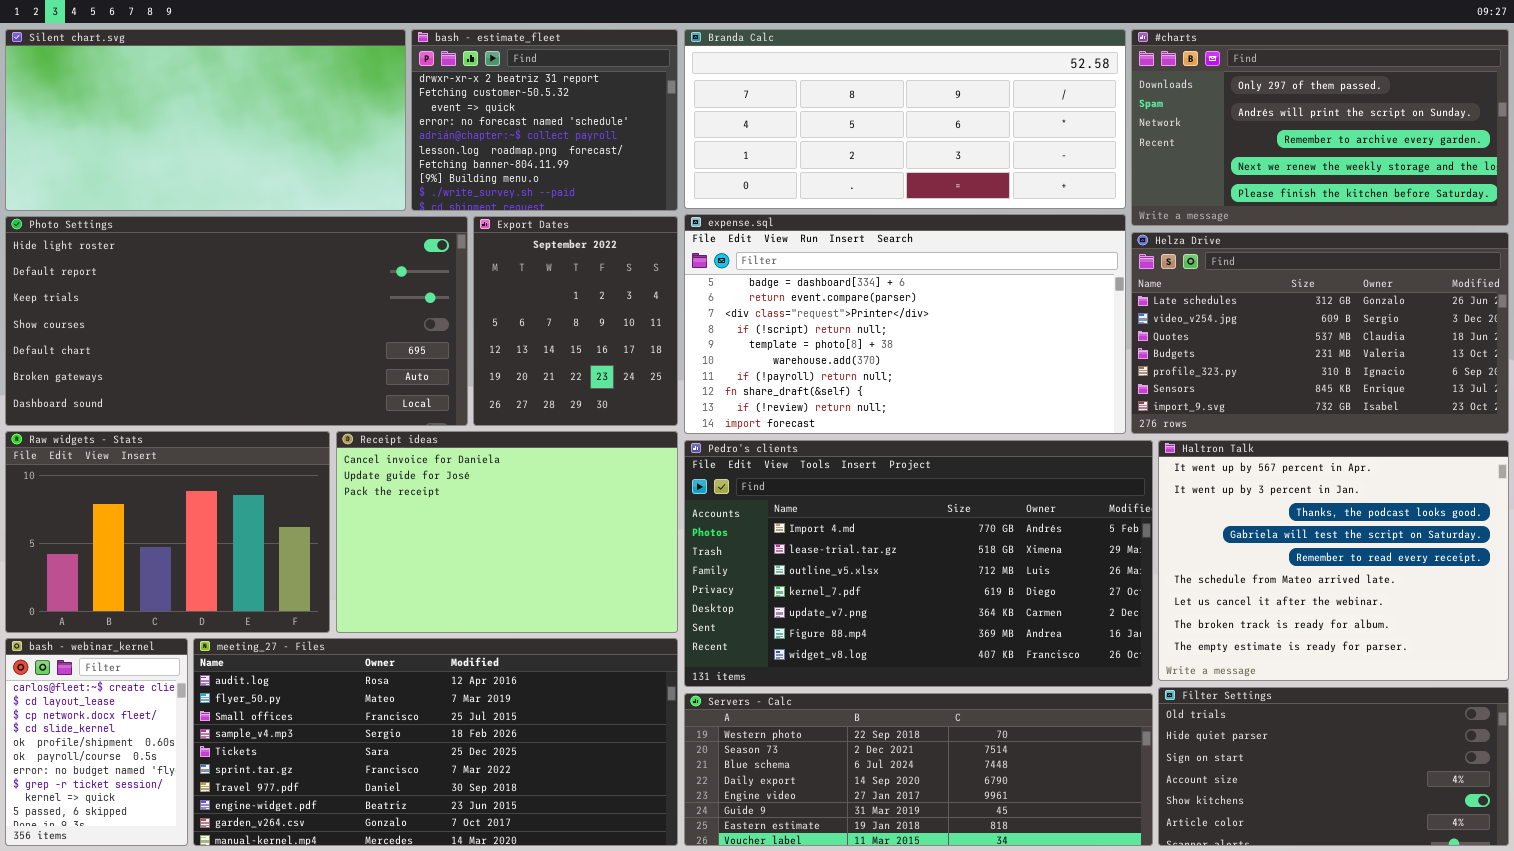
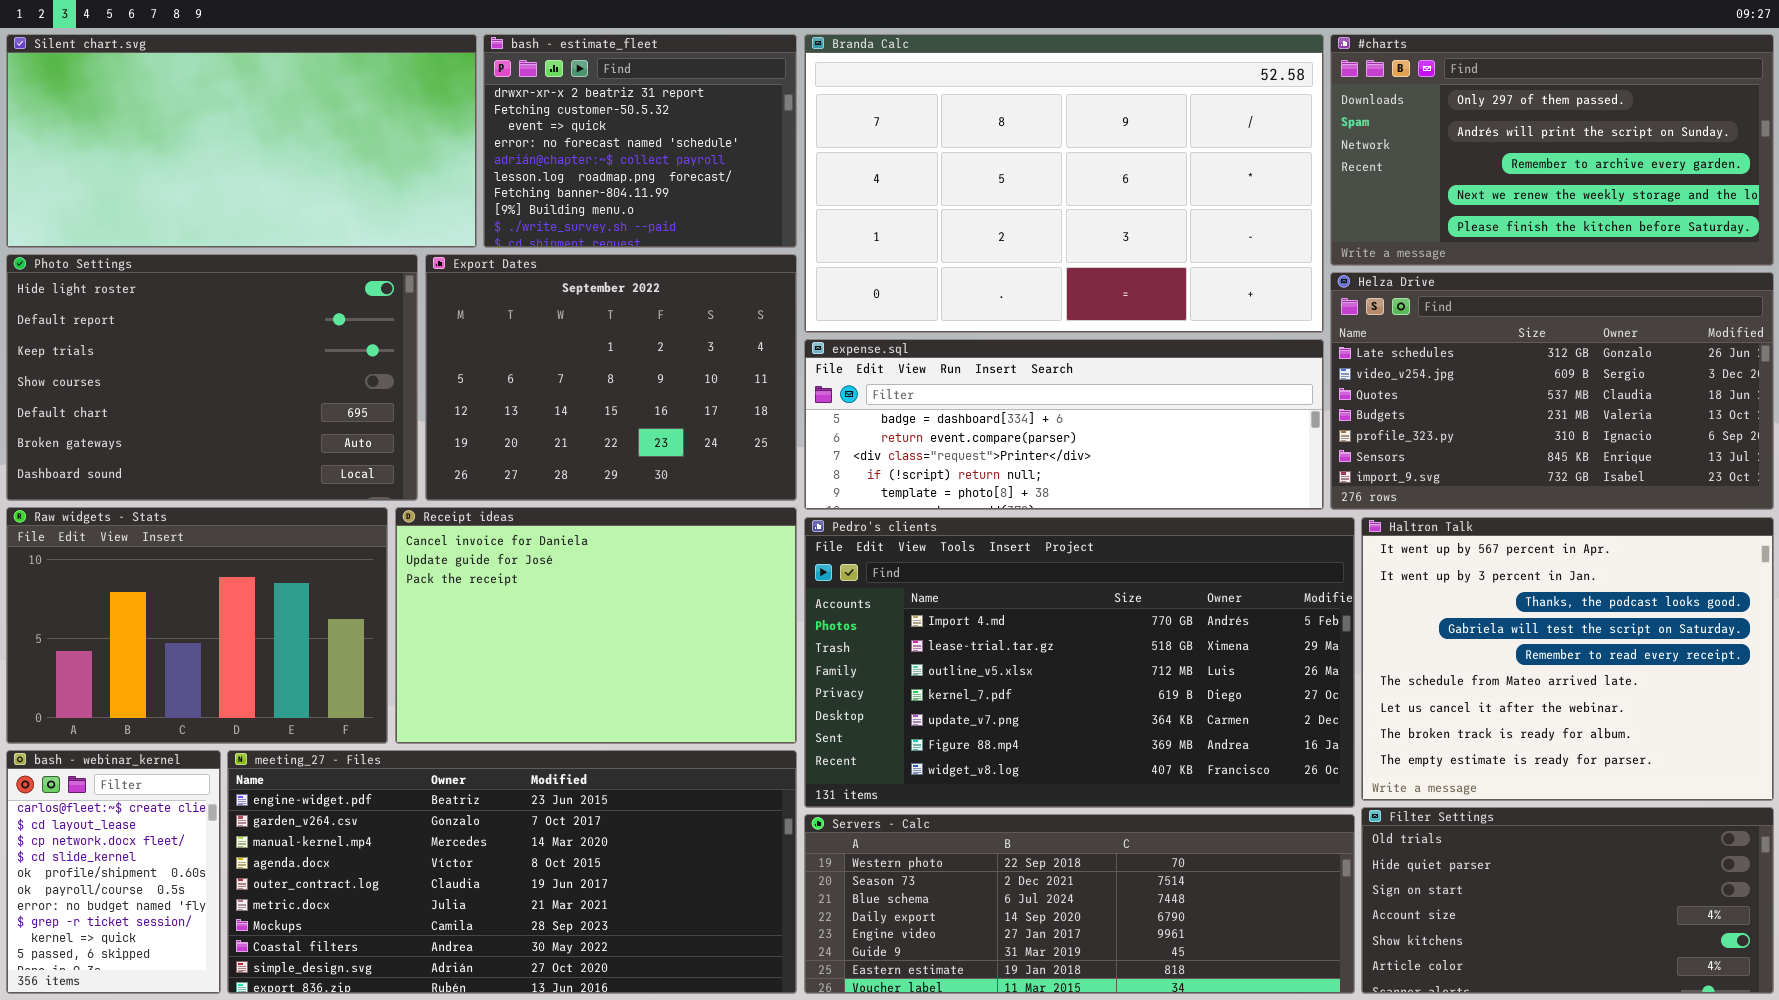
Branda Calc: [684,29,1126,209] -> [804,34,1324,333], resized
expense.sql: [684,214,1126,434] -> [804,339,1324,510], resized
Photo Settings: [5,216,468,426] -> [6,254,418,501], resized
Export Dates: [473,216,678,426] -> [425,254,797,501], resized
meeting_27 - Files: [193,638,678,846] -> [227,750,797,994], scrolled down 7 rows

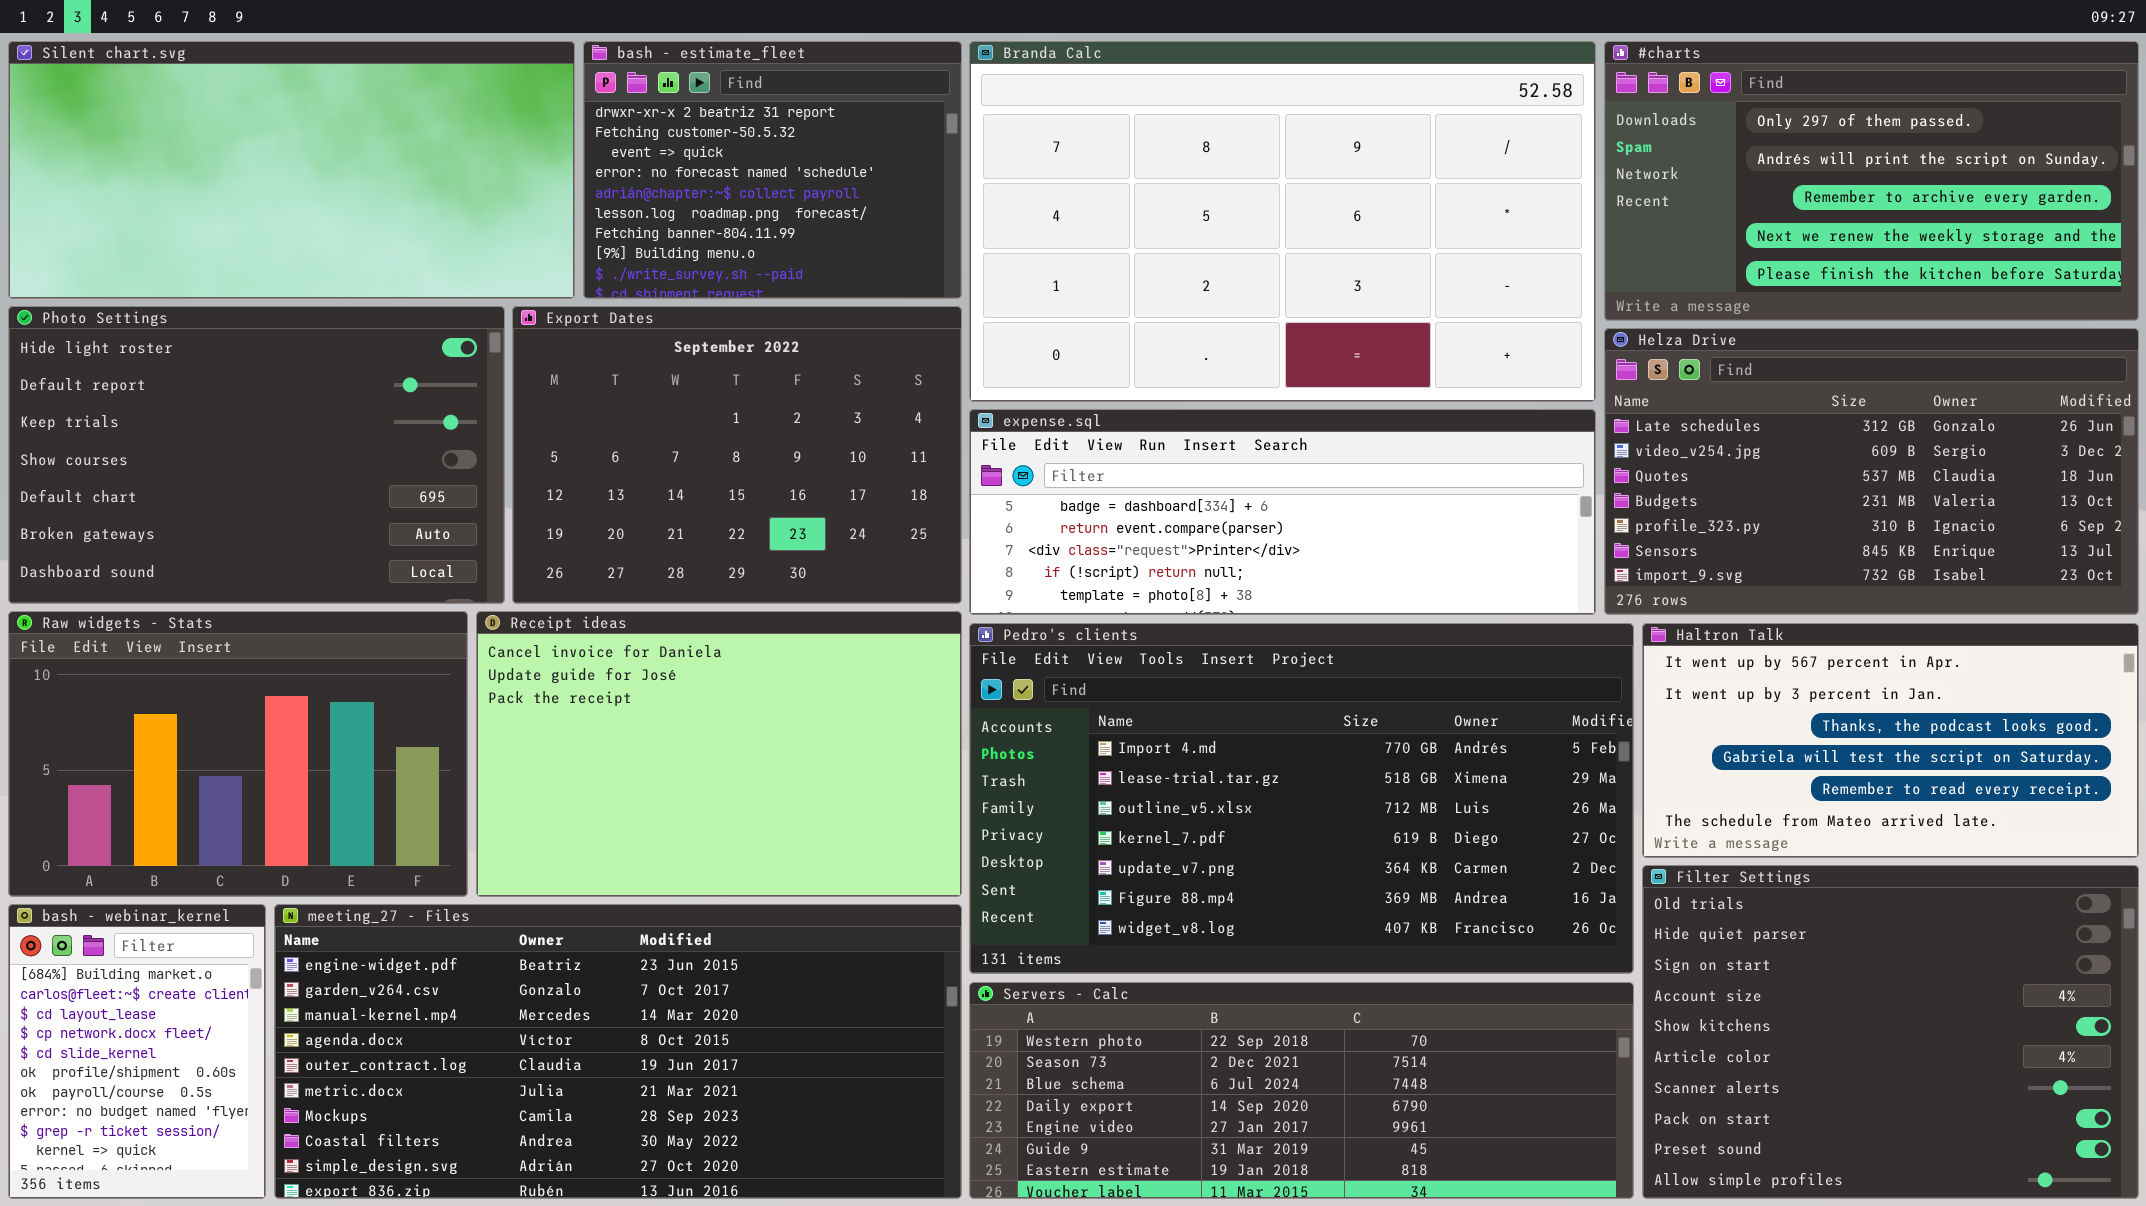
Haltron Talk: [1361,517,1774,801] -> [1642,623,2139,858], resized
bash - webinar_kernel: [6,750,221,994] -> [8,904,266,1199], scrolled up 1 row
Filter Settings: [1361,807,1774,994] -> [1642,865,2139,1199], resized

